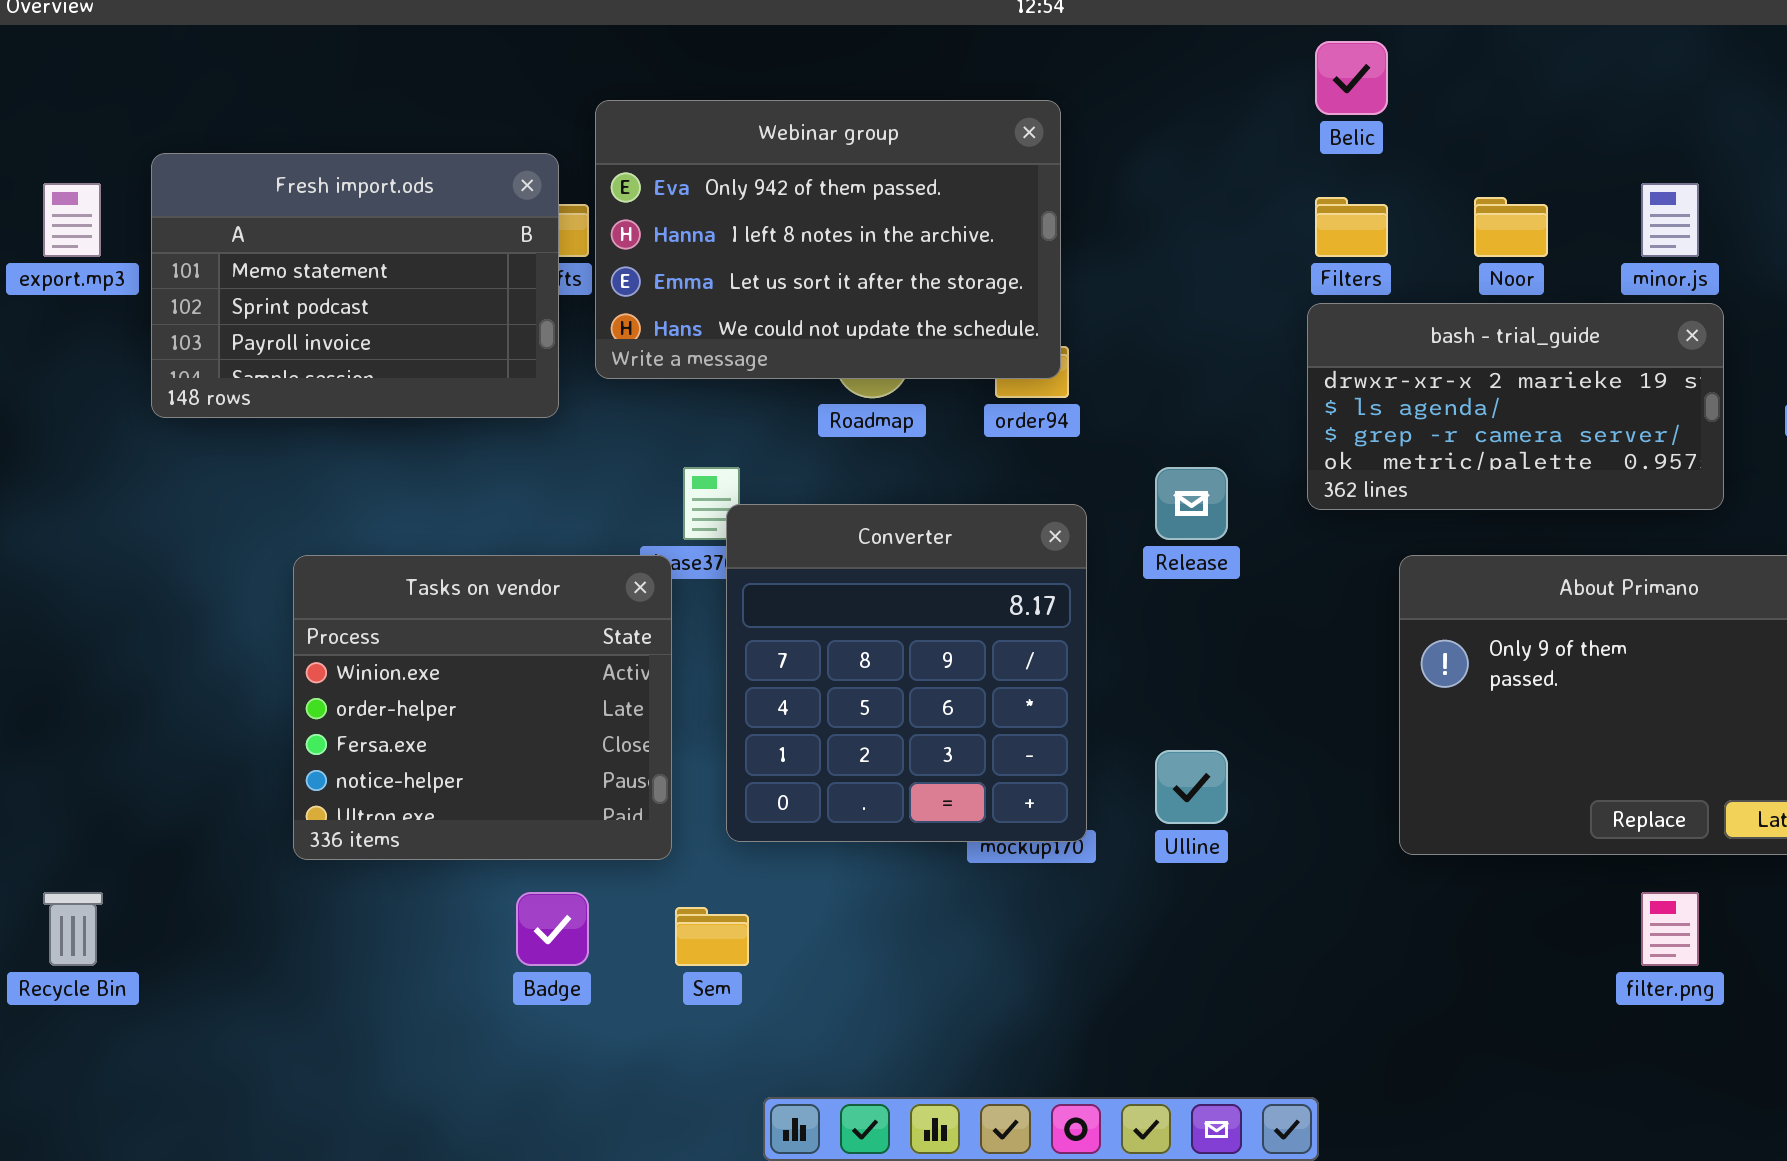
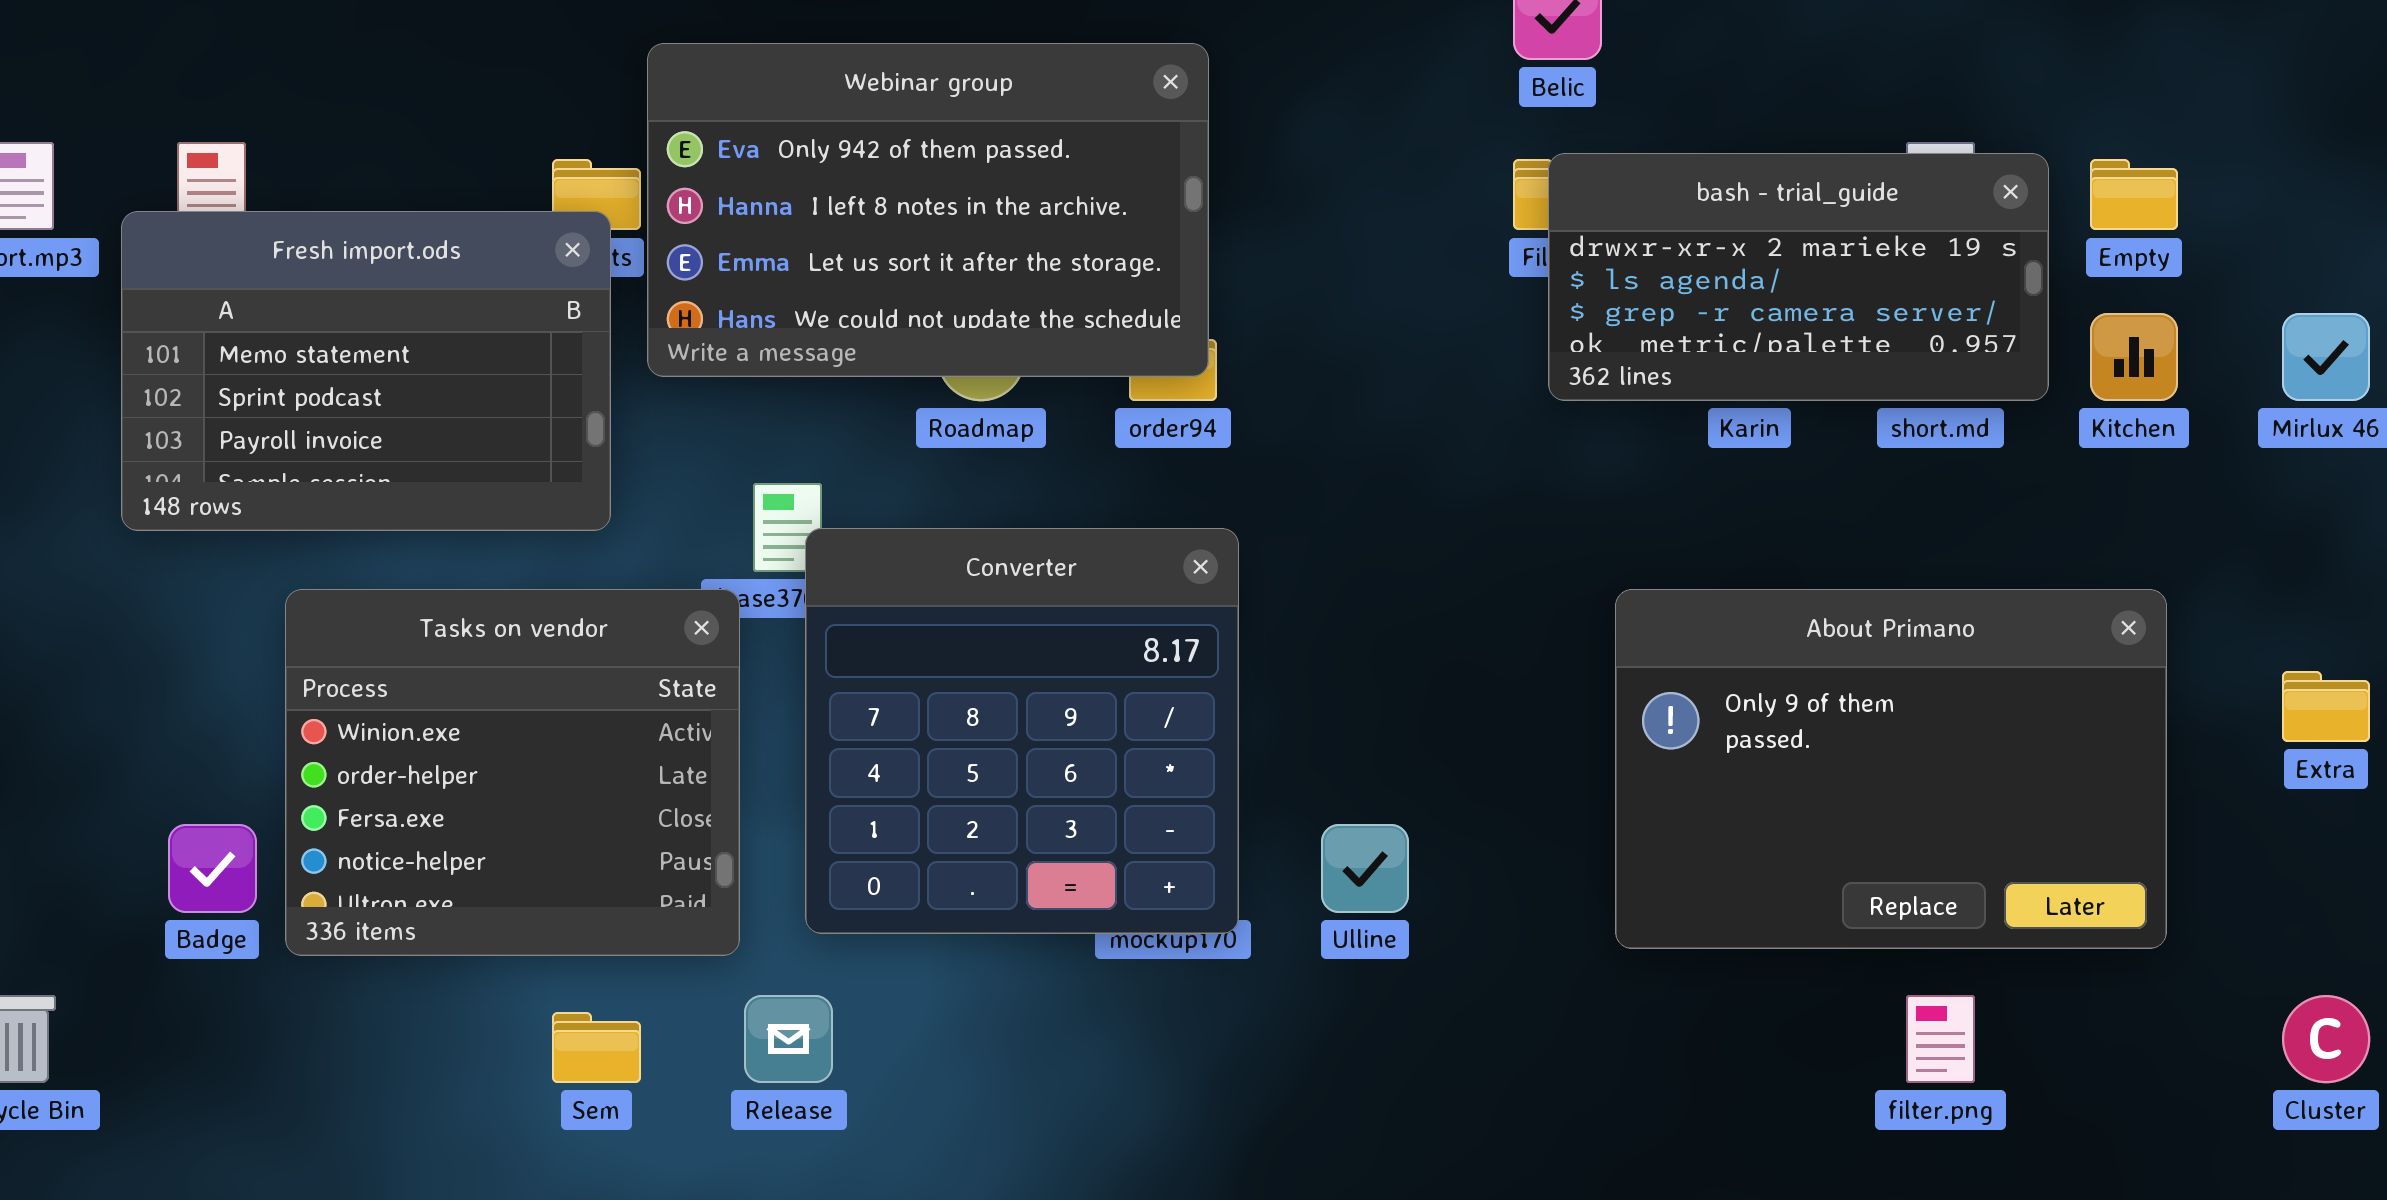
Fresh import.ods: [151,153,559,418] -> [121,211,611,531], moved
bash - trial_guide: [1307,303,1724,510] -> [1548,153,2049,401], moved
Release: [1155,467,1228,540] -> [744,995,833,1083], moved
Badge: [516,892,589,966] -> [168,824,257,913], moved
Sem: [675,907,749,966] -> [552,1012,641,1083], moved

